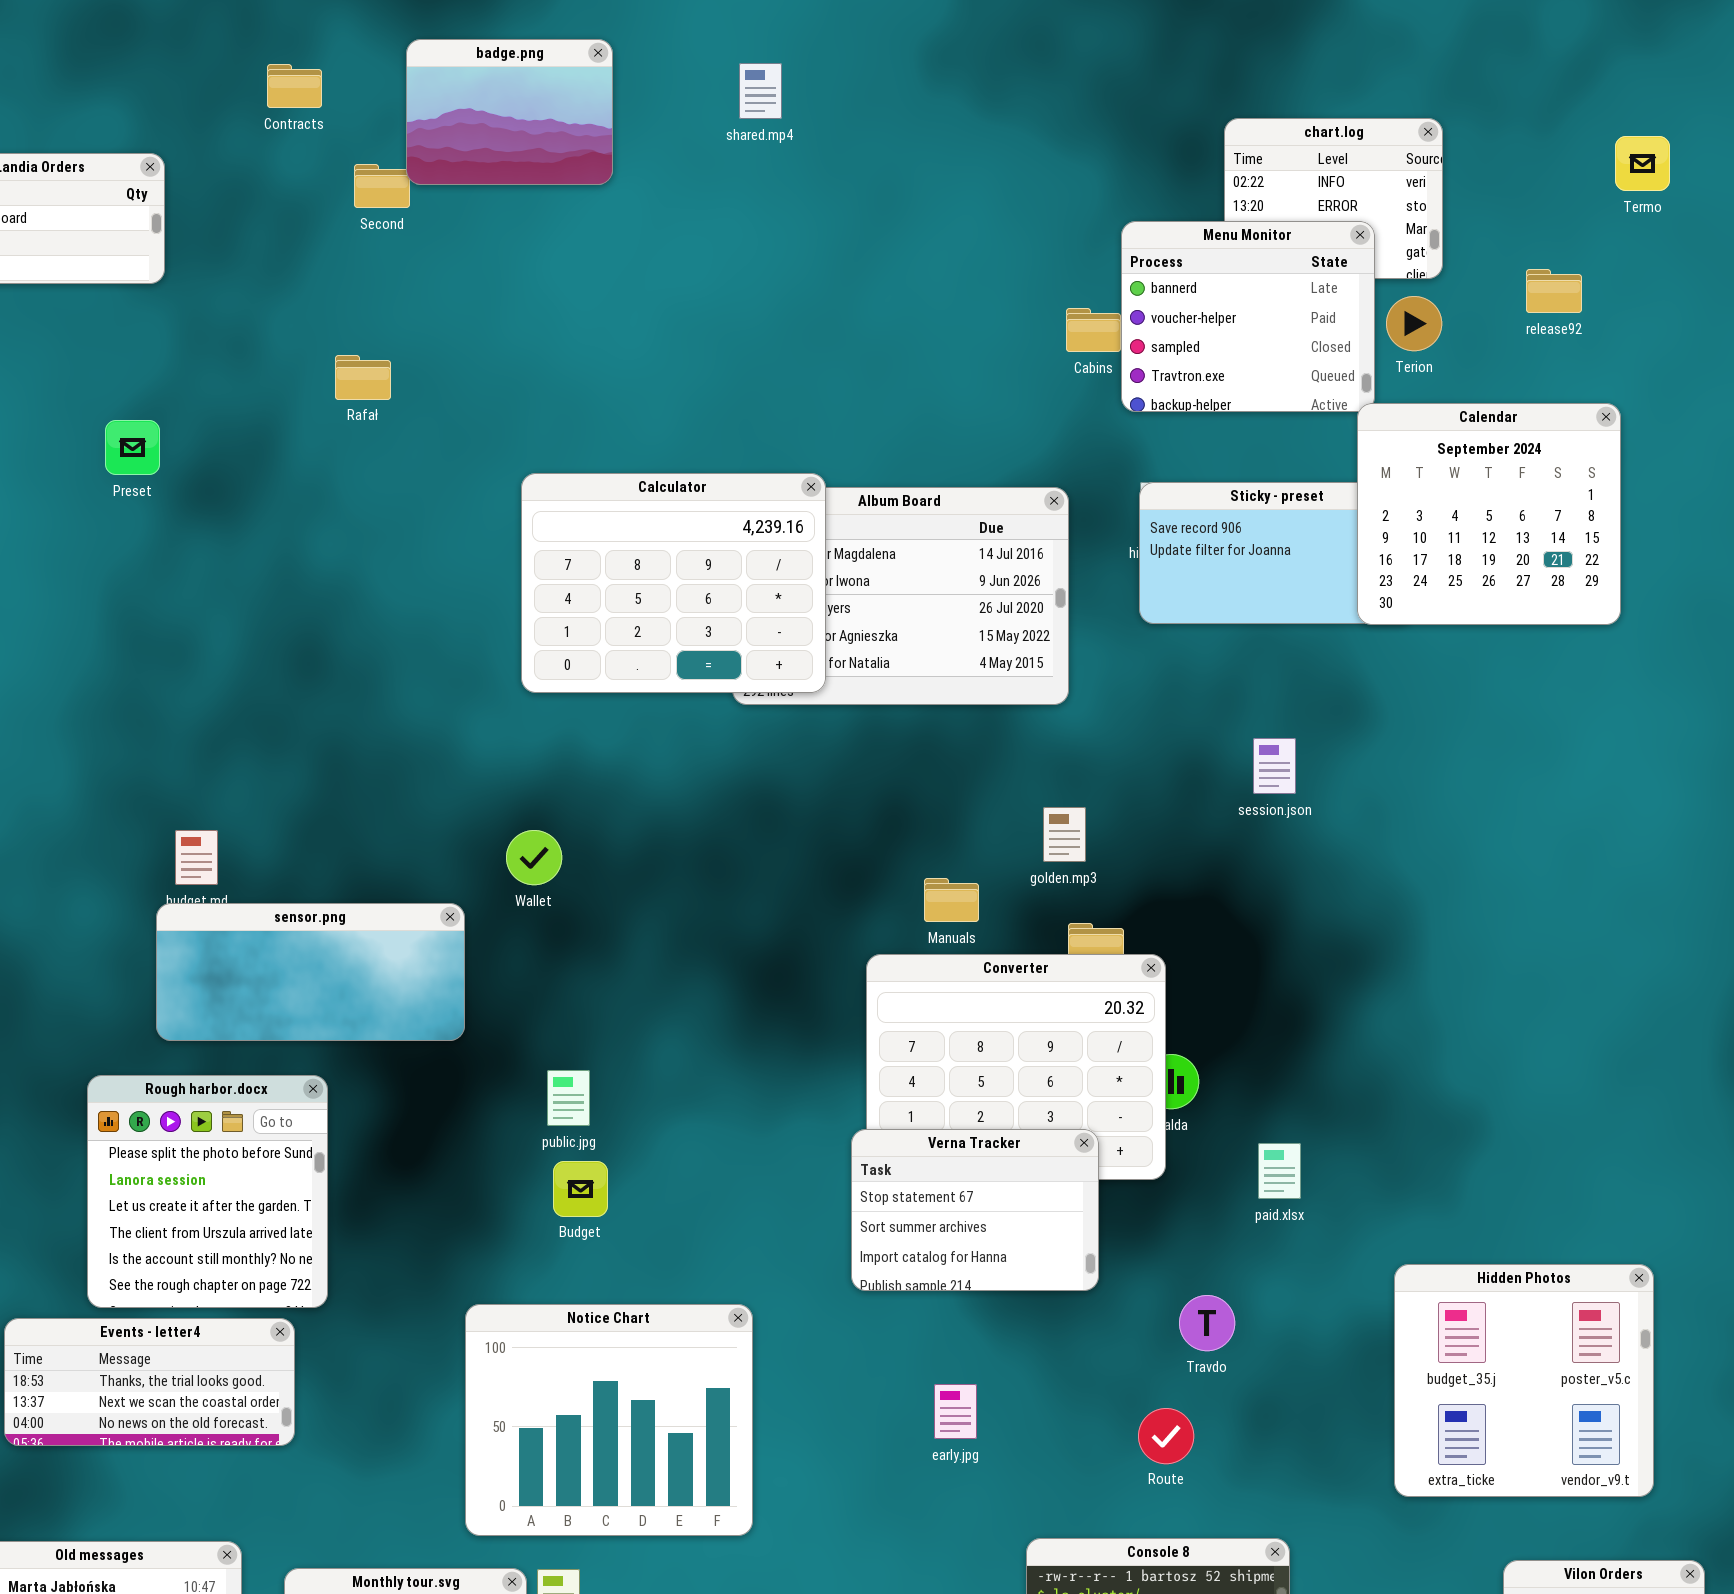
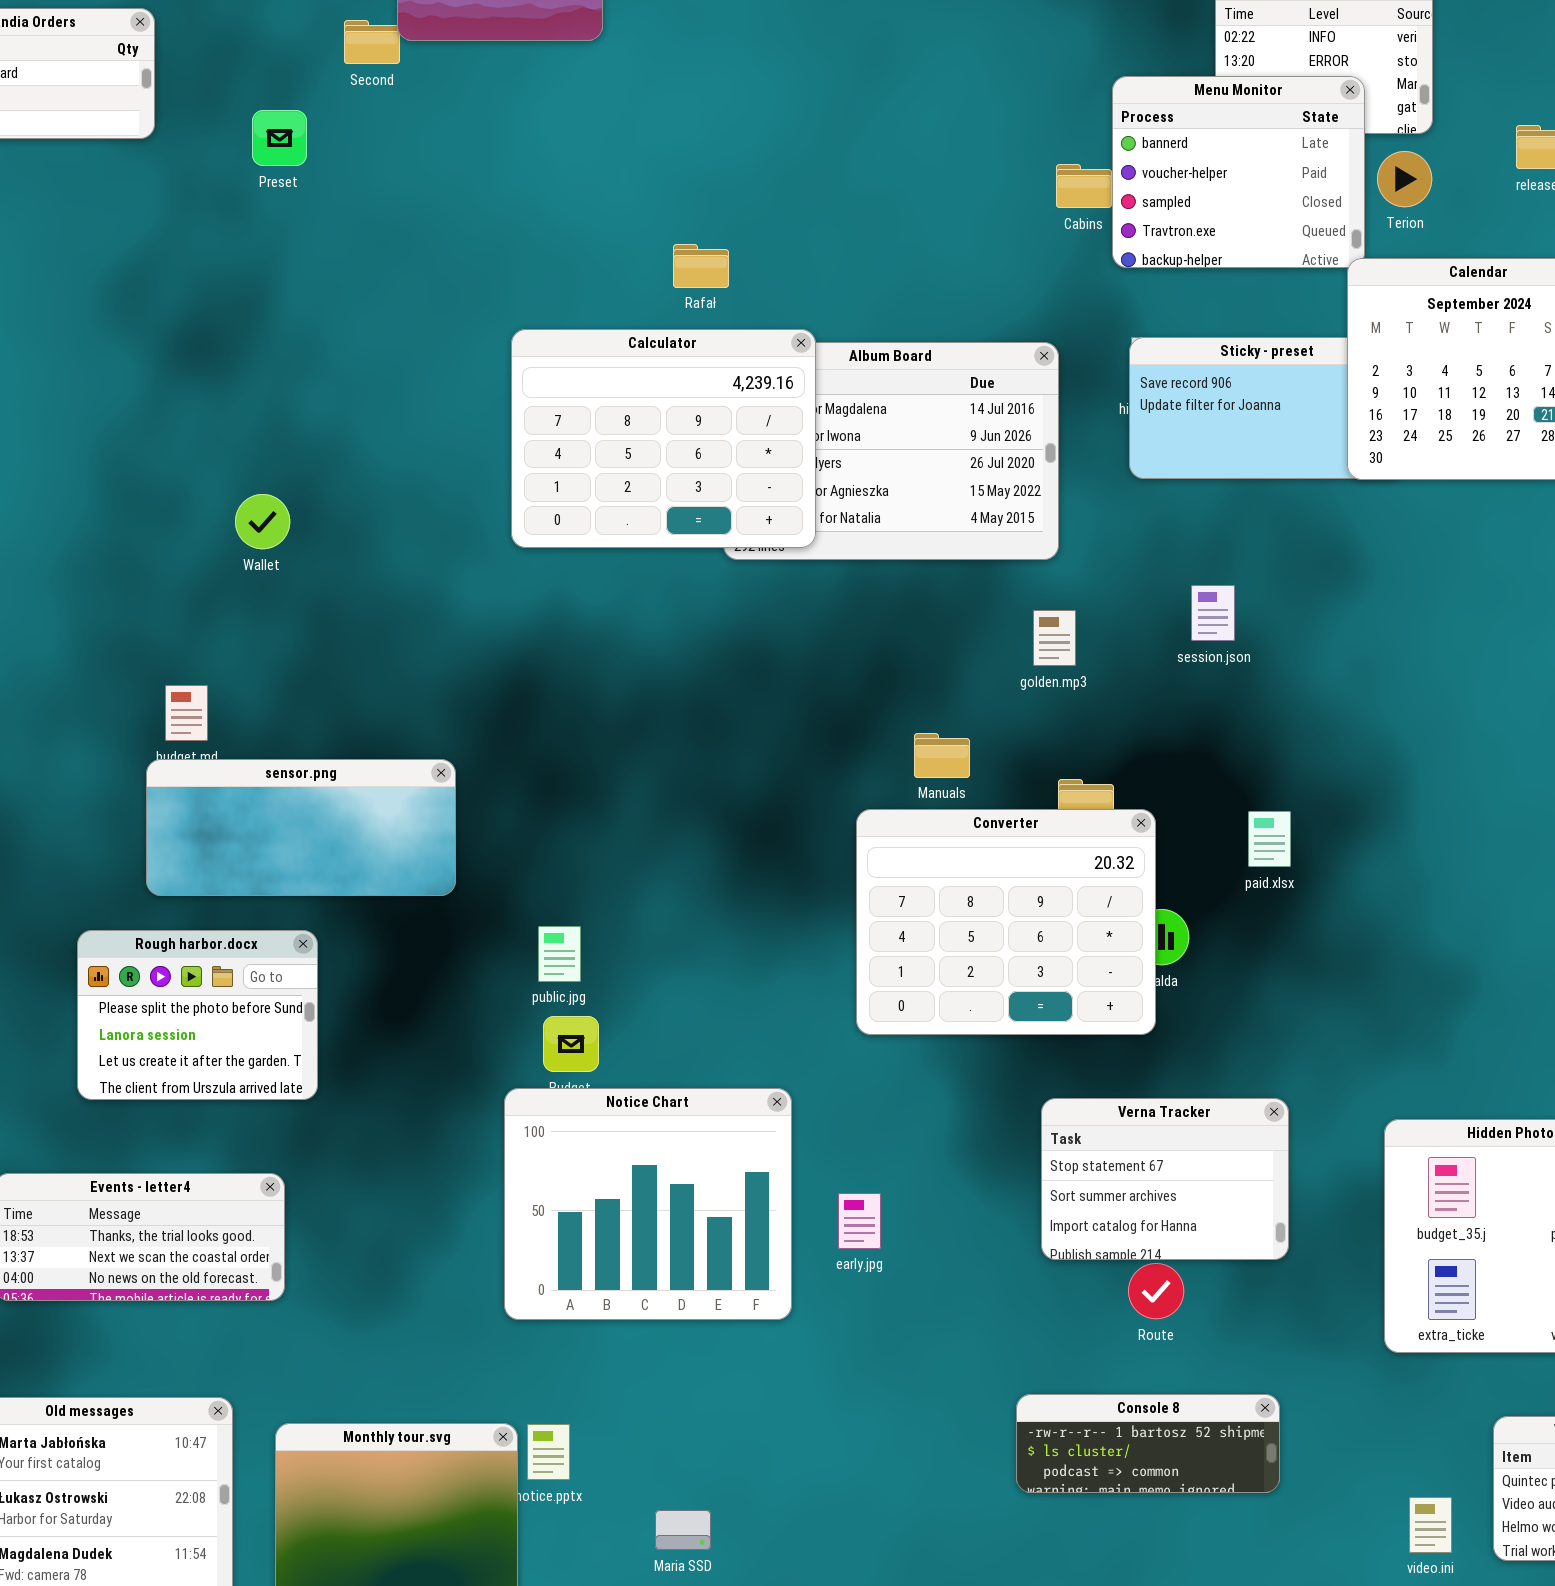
Rafał: [335,355,391,400] -> [673,244,729,288], moved
Preset: [105,420,160,475] -> [252,110,307,166], moved
session.json: [1253,738,1296,794] -> [1191,585,1235,641], moved
golden.mp3: [1043,807,1086,862] -> [1033,610,1076,666], moved
Wallet: [506,830,562,885] -> [235,494,290,549], moved
Rough harbor.docx: [87,1075,328,1308] -> [77,930,318,1100], resized
Verna Tracker: [851,1129,1099,1291] -> [1041,1098,1289,1260], moved
paid.xlsx: [1258,1143,1301,1199] -> [1248,811,1291,867], moved
Notice Chart: [465,1304,753,1536] -> [504,1088,792,1320], moved
early.jpg: [934,1384,977,1439] -> [838,1193,881,1249], moved

